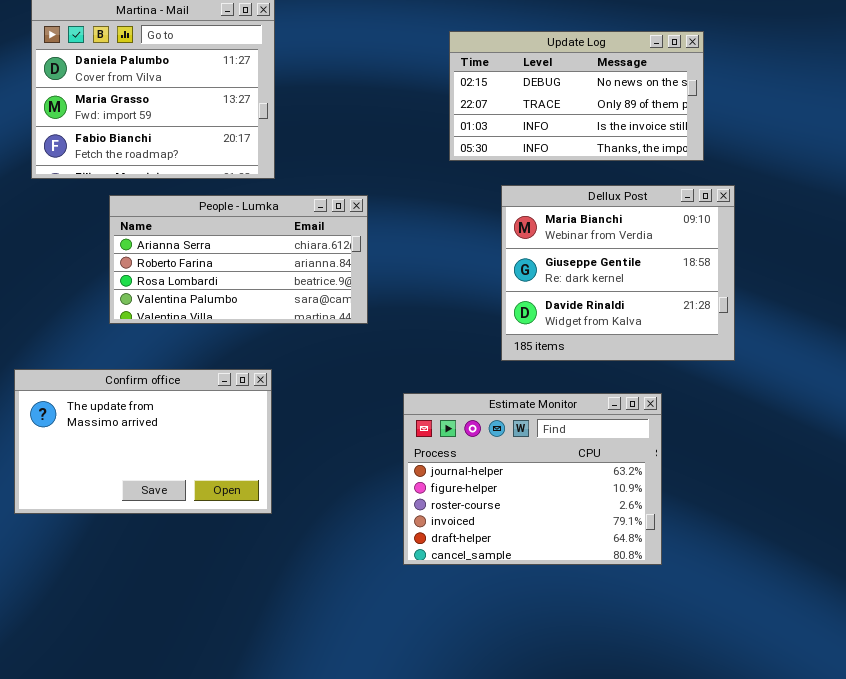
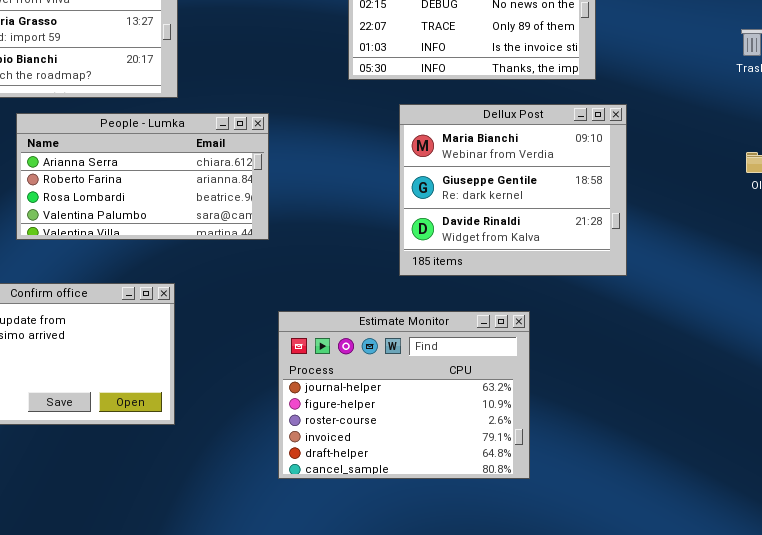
Estimate Monitor: [403,393,662,565] -> [278,311,530,479], moved

